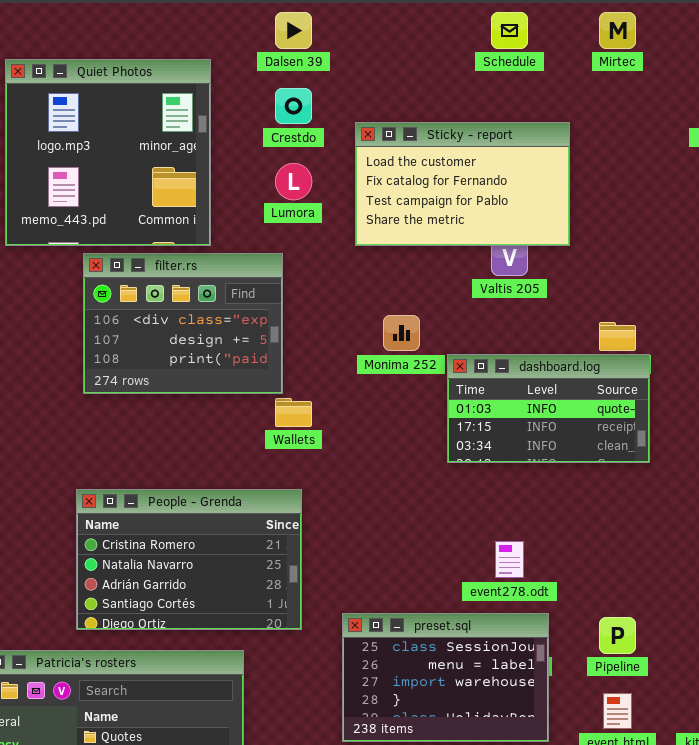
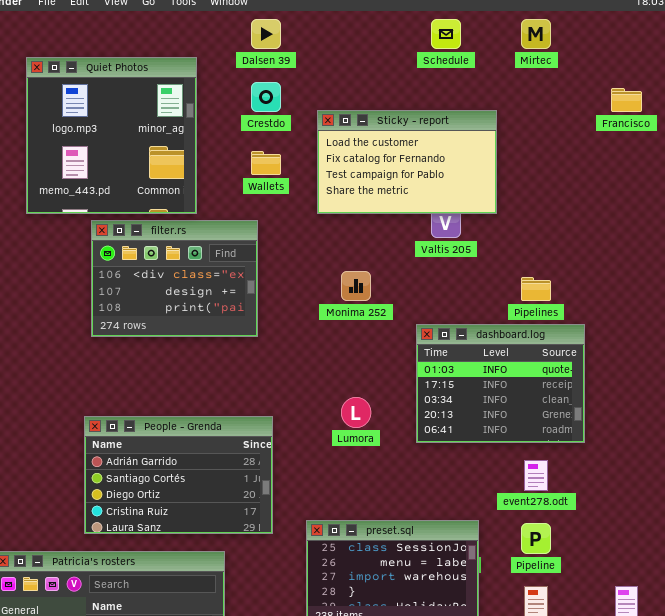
Lumora: [275,163,312,200] -> [341,397,371,428], moved
dashboard.log: [447,354,650,463] -> [416,324,585,443], moved, resized
Wallets: [275,398,312,427] -> [251,151,281,175], moved
People - Grenda: [76,489,302,630] -> [84,416,273,534], scrolled down 2 rows
event278.odt: [495,541,524,578] -> [524,460,548,491], moved

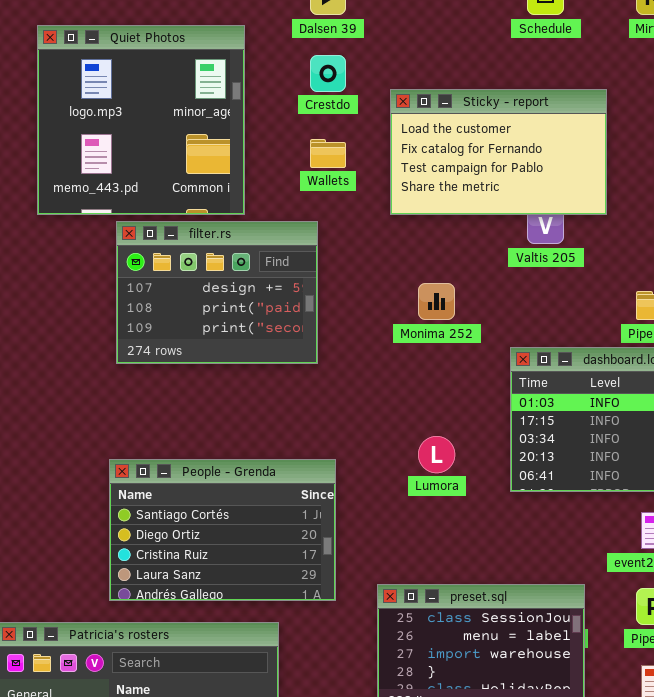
filter.rs: [91,220,258,337] -> [116,221,318,364], scrolled down 1 row
People - Grenda: [84,416,273,534] -> [109,459,336,601], scrolled down 1 row

